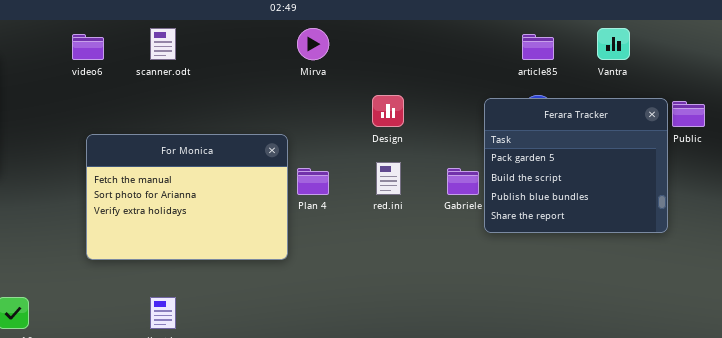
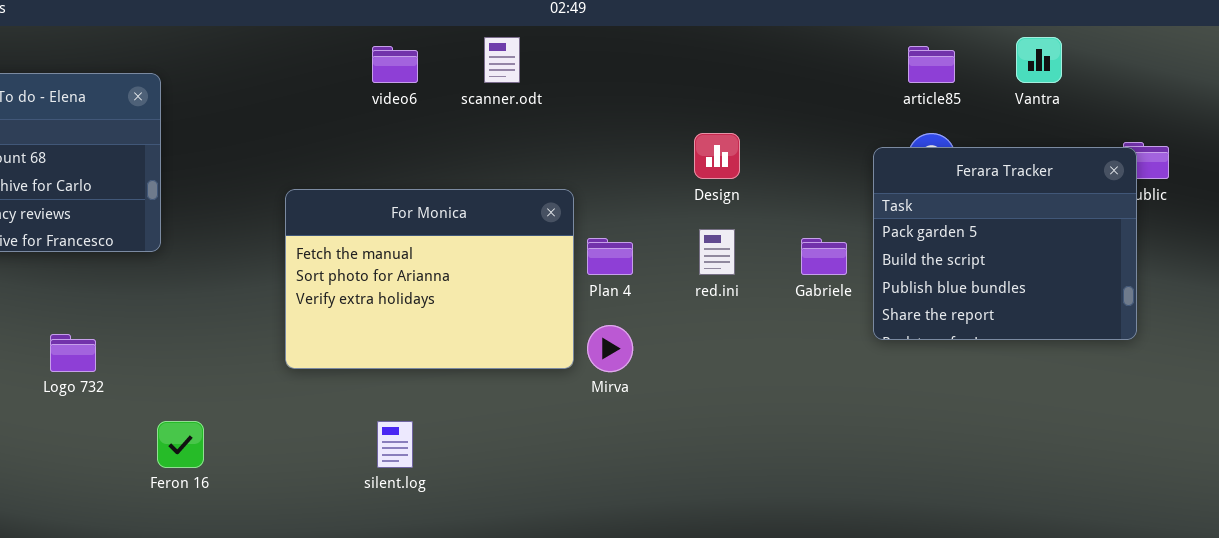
scanner.odt: [150,28,176,60] -> [484,37,520,83], moved
Mirva: [297,28,329,60] -> [587,325,633,372], moved
video6: [72,34,104,60] -> [372,46,418,83], moved
Ferara Tracker: [484,98,668,233] -> [873,147,1137,340], moved

